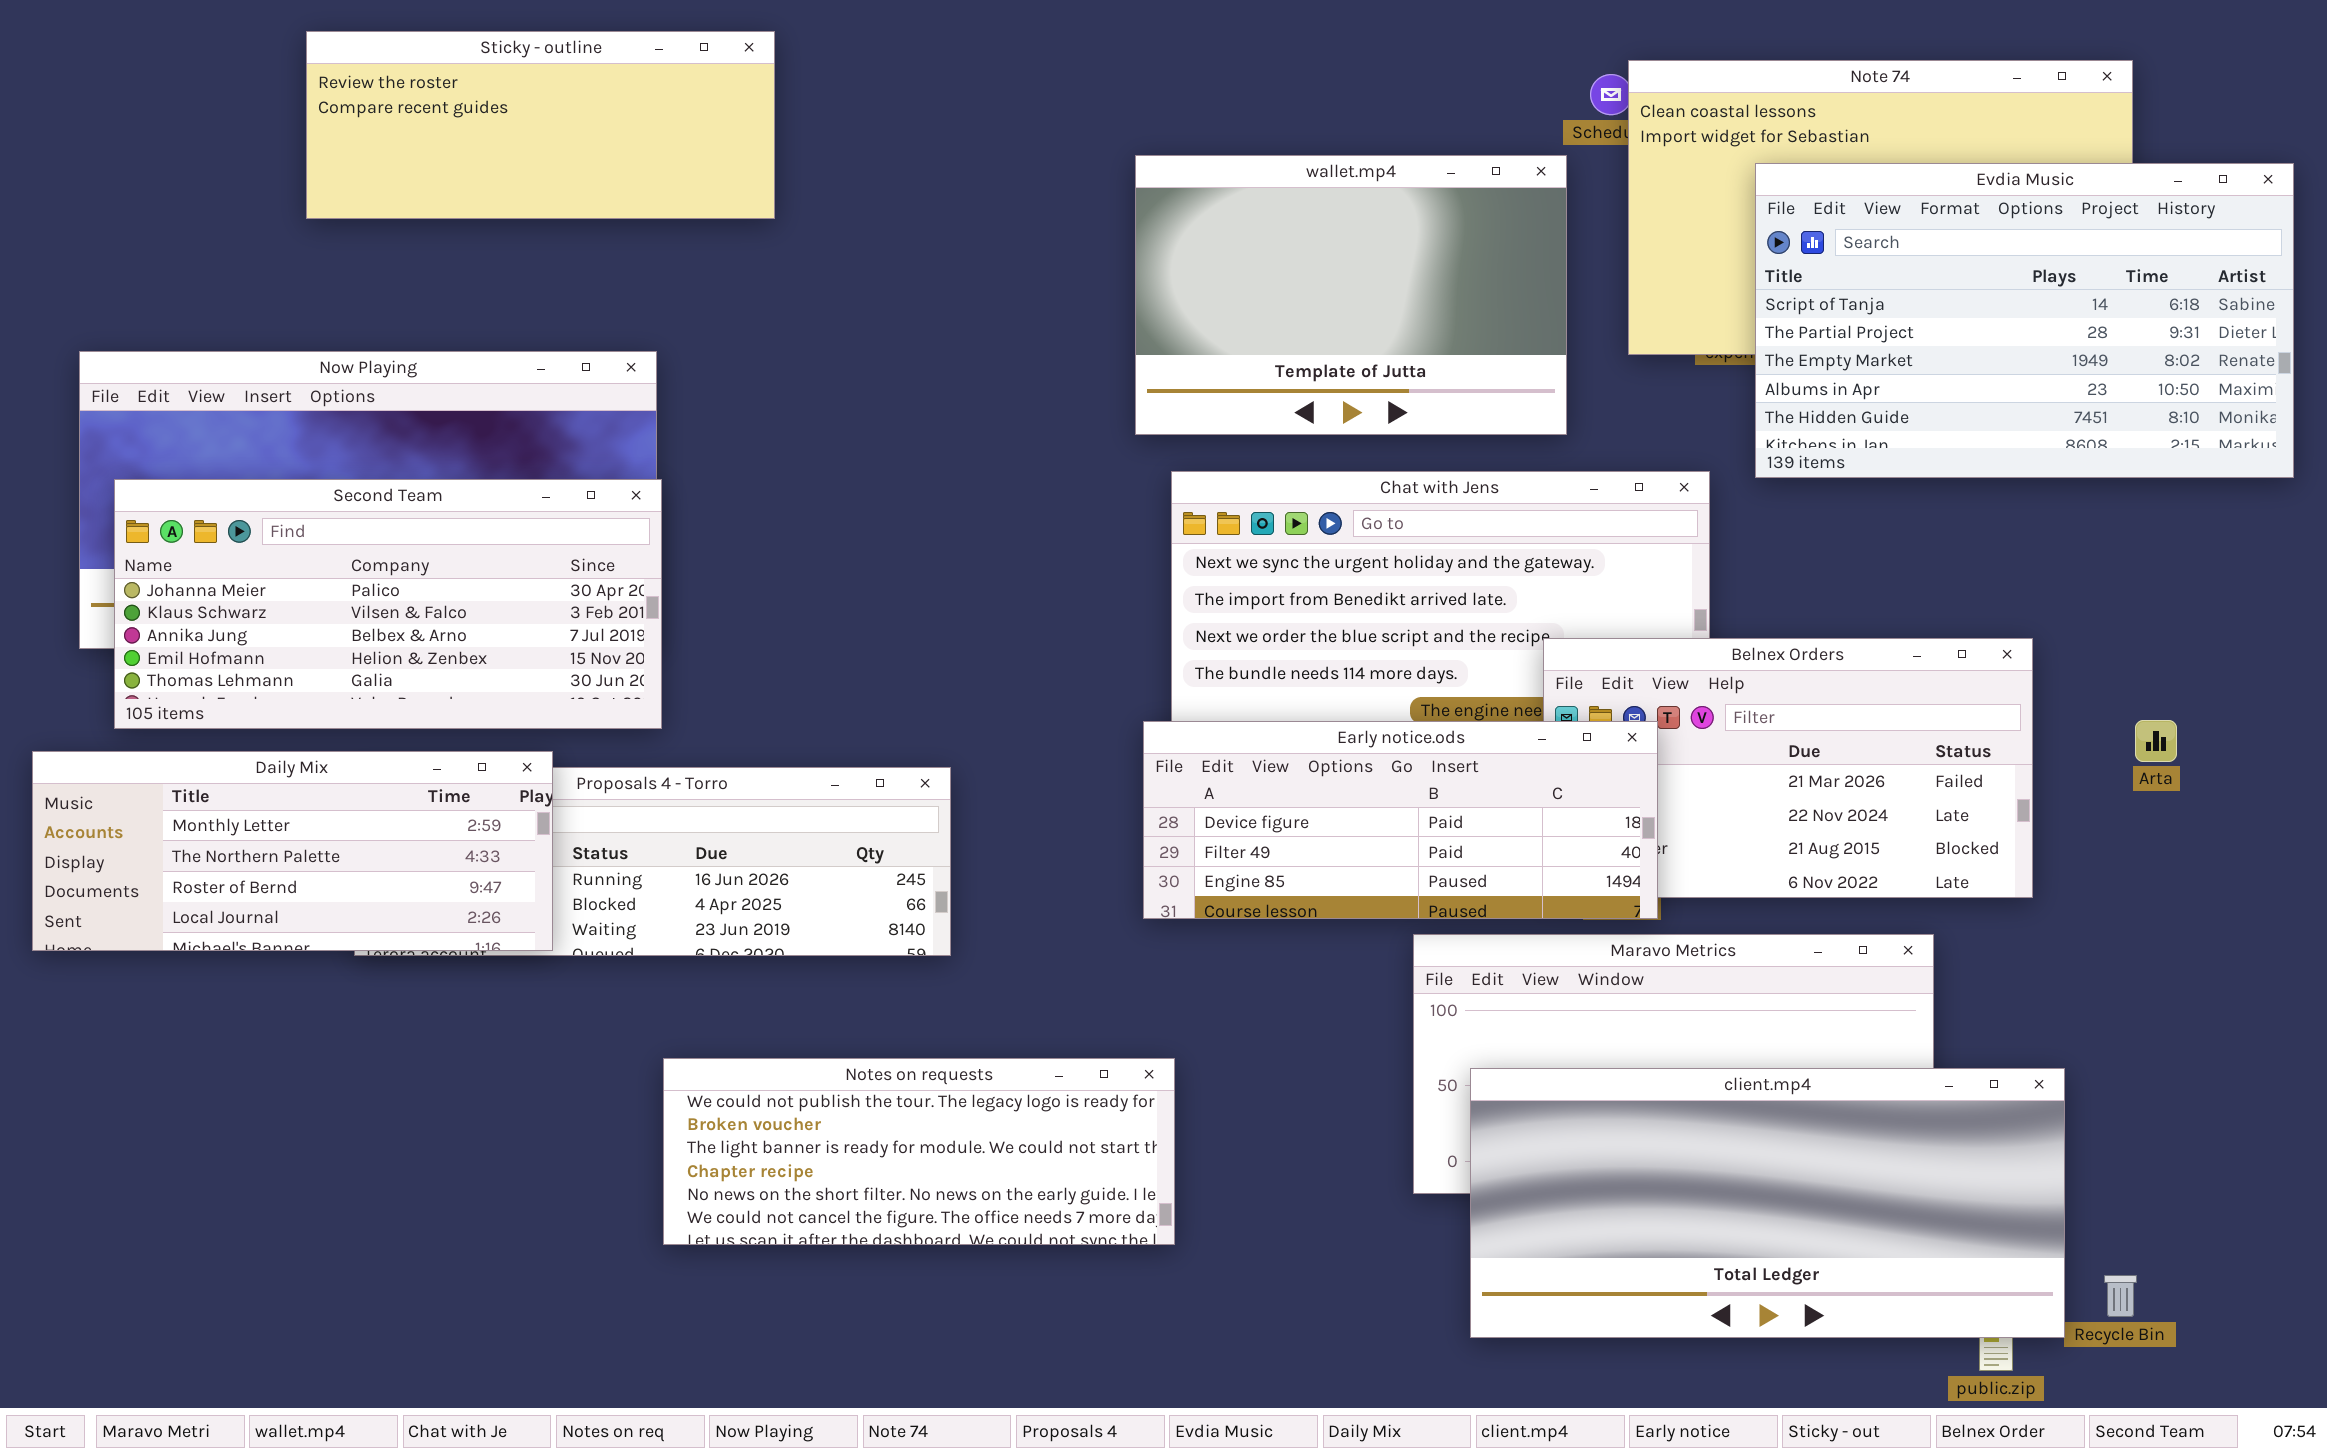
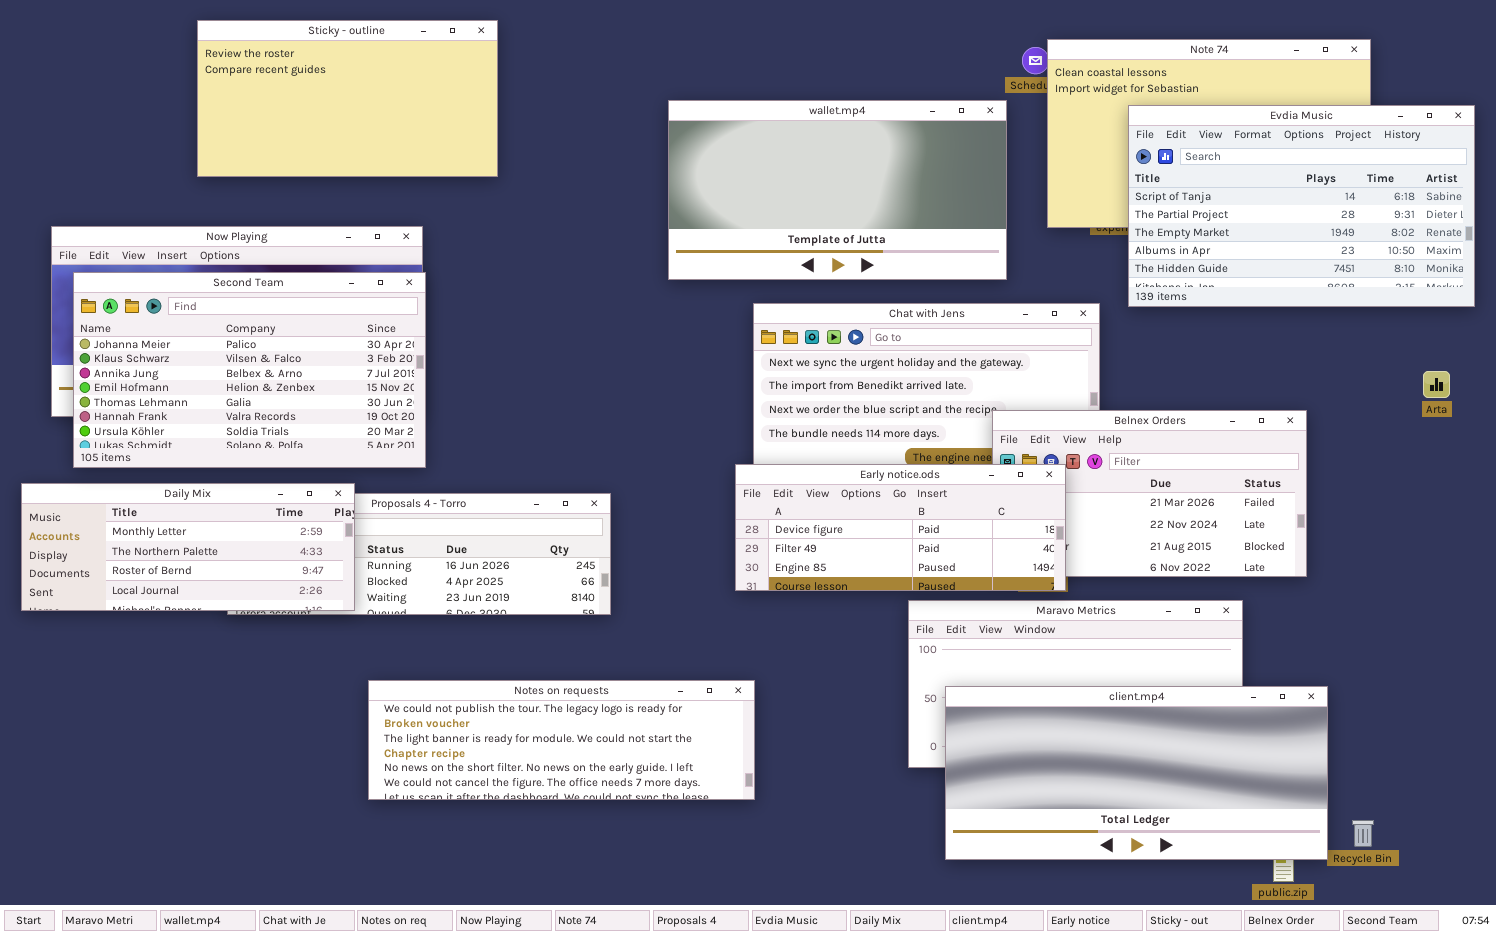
Sticky - outline: [306,31,775,219] -> [197,20,498,177], resized
wallet.mp4: [1135,155,1567,435] -> [668,100,1007,280], resized
Second Team: [114,479,662,729] -> [73,272,426,468], resized
Arta: [2135,720,2177,762] -> [1423,371,1450,398], moved
Notes on requests: [663,1058,1175,1245] -> [368,680,755,800], resized

